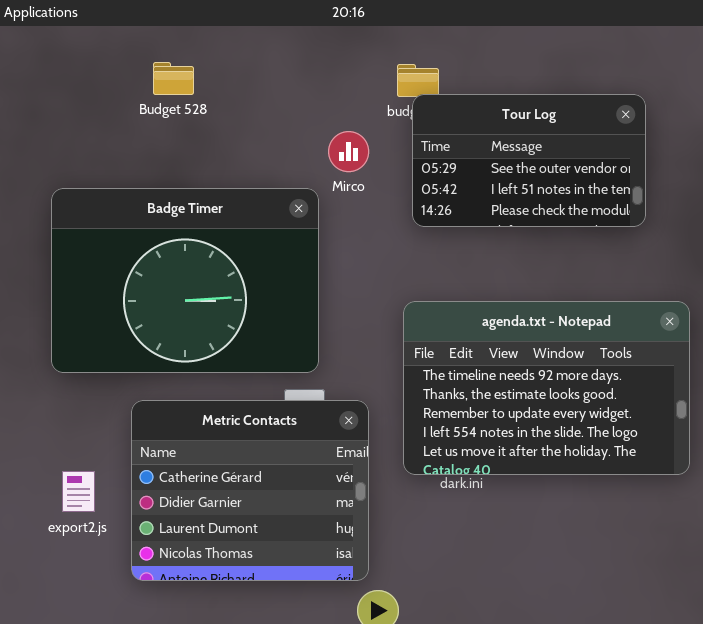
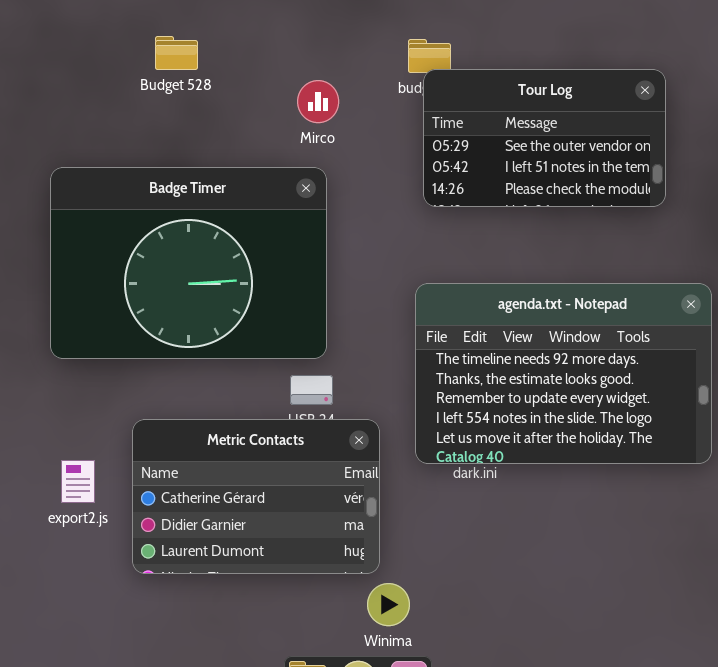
Mirco: [328,131,369,172] -> [297,80,339,123], moved
Metric Contacts: [131,400,369,581] -> [132,419,380,574], resized

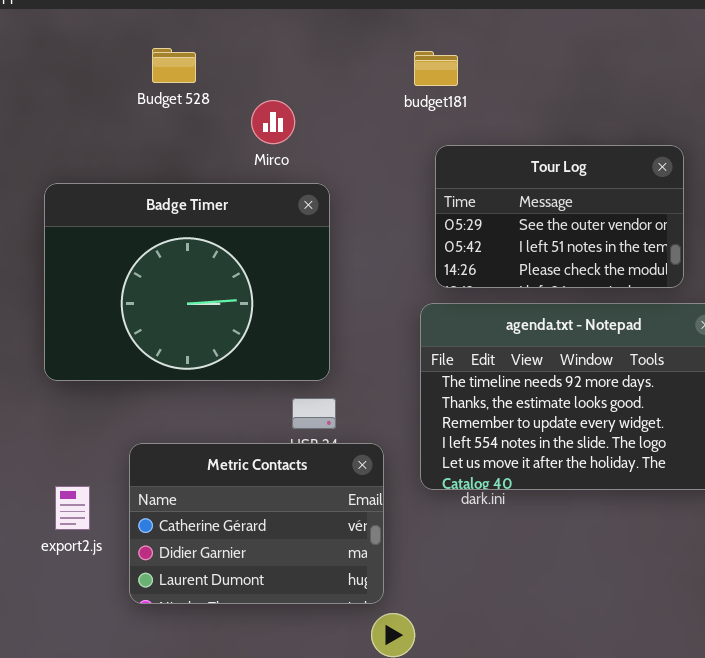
Tour Log: [423,69,666,207] -> [435,145,684,288], moved
Mirco: [297,80,339,123] -> [251,100,295,144], moved

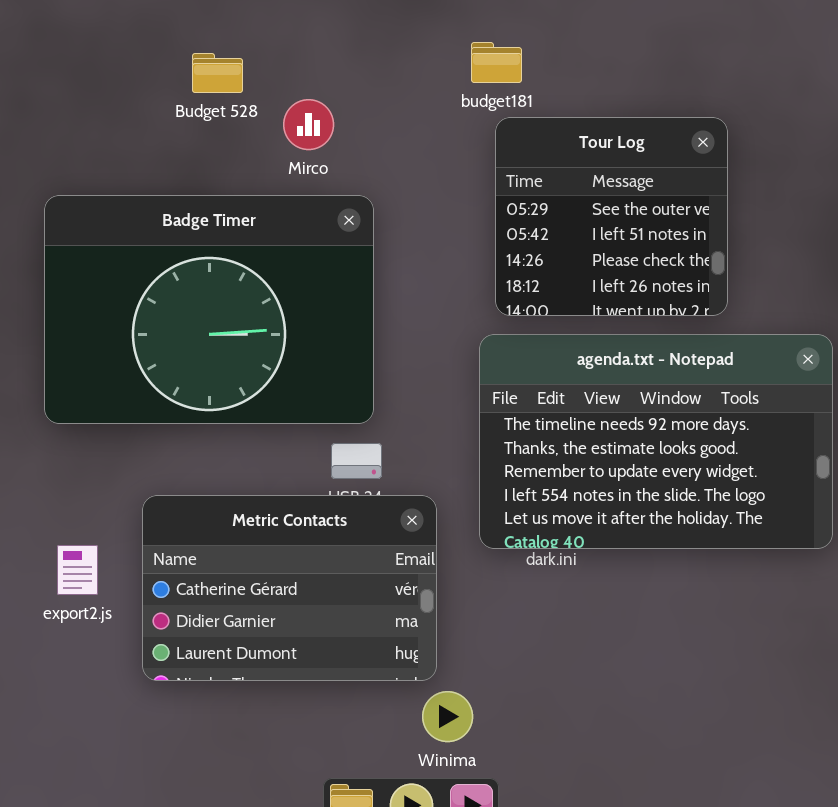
Budget 528: [152,48,196,83] -> [192,53,243,93], moved
Tour Log: [435,145,684,288] -> [495,117,728,316], resized

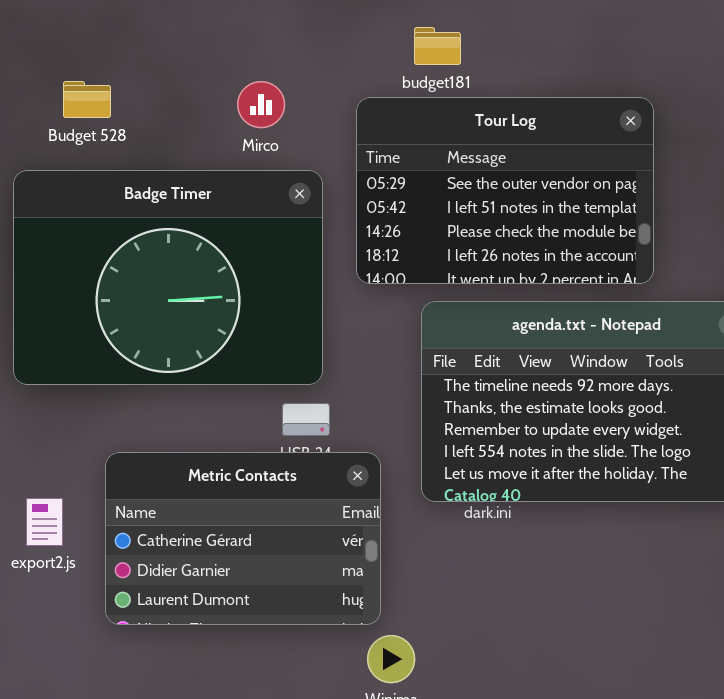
Budget 528: [192,53,243,93] -> [63,81,111,118], moved
Tour Log: [495,117,728,316] -> [356,97,654,284], resized

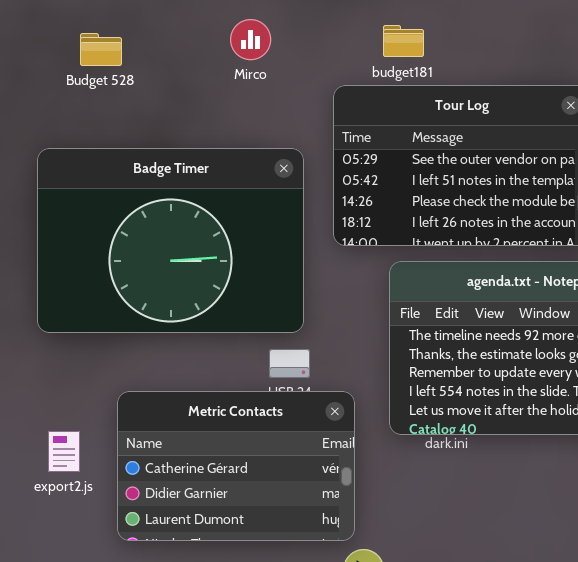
Budget 528: [63,81,111,118] -> [80,33,122,66], moved
Mirco: [237,81,285,128] -> [230,19,271,60], moved

